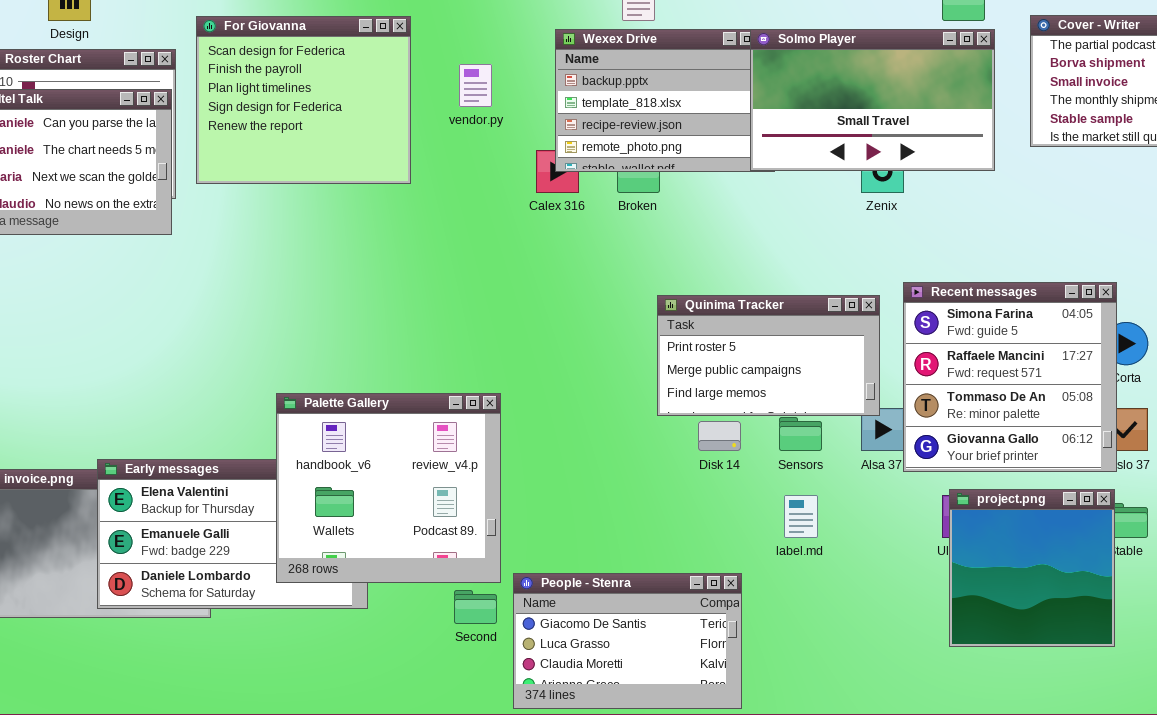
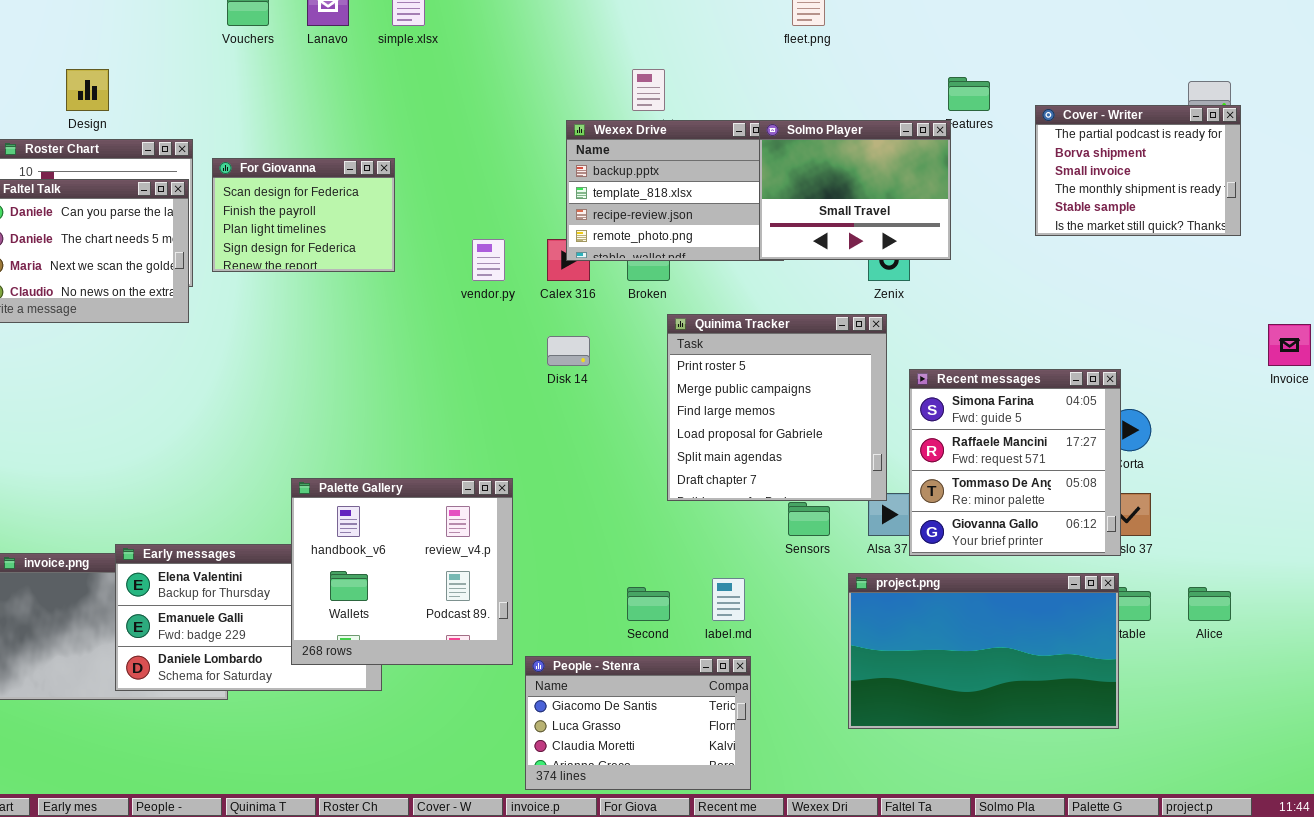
For Giovanna: [196,16,411,184] -> [212,158,395,272], resized
Solmo Player: [750,29,995,171] -> [759,120,951,260], resized
vendor.py: [459,64,492,107] -> [472,239,505,281], moved
Quinima Tracker: [657,295,880,416] -> [667,314,887,501], resized
Disk 14: [698,421,741,451] -> [547,336,590,366], moved
project.png: [949,489,1115,647] -> [848,573,1119,729], resized
label.md: [784,495,818,538] -> [712,578,745,621], moved
Second: [454,590,497,624] -> [627,587,670,621], moved

